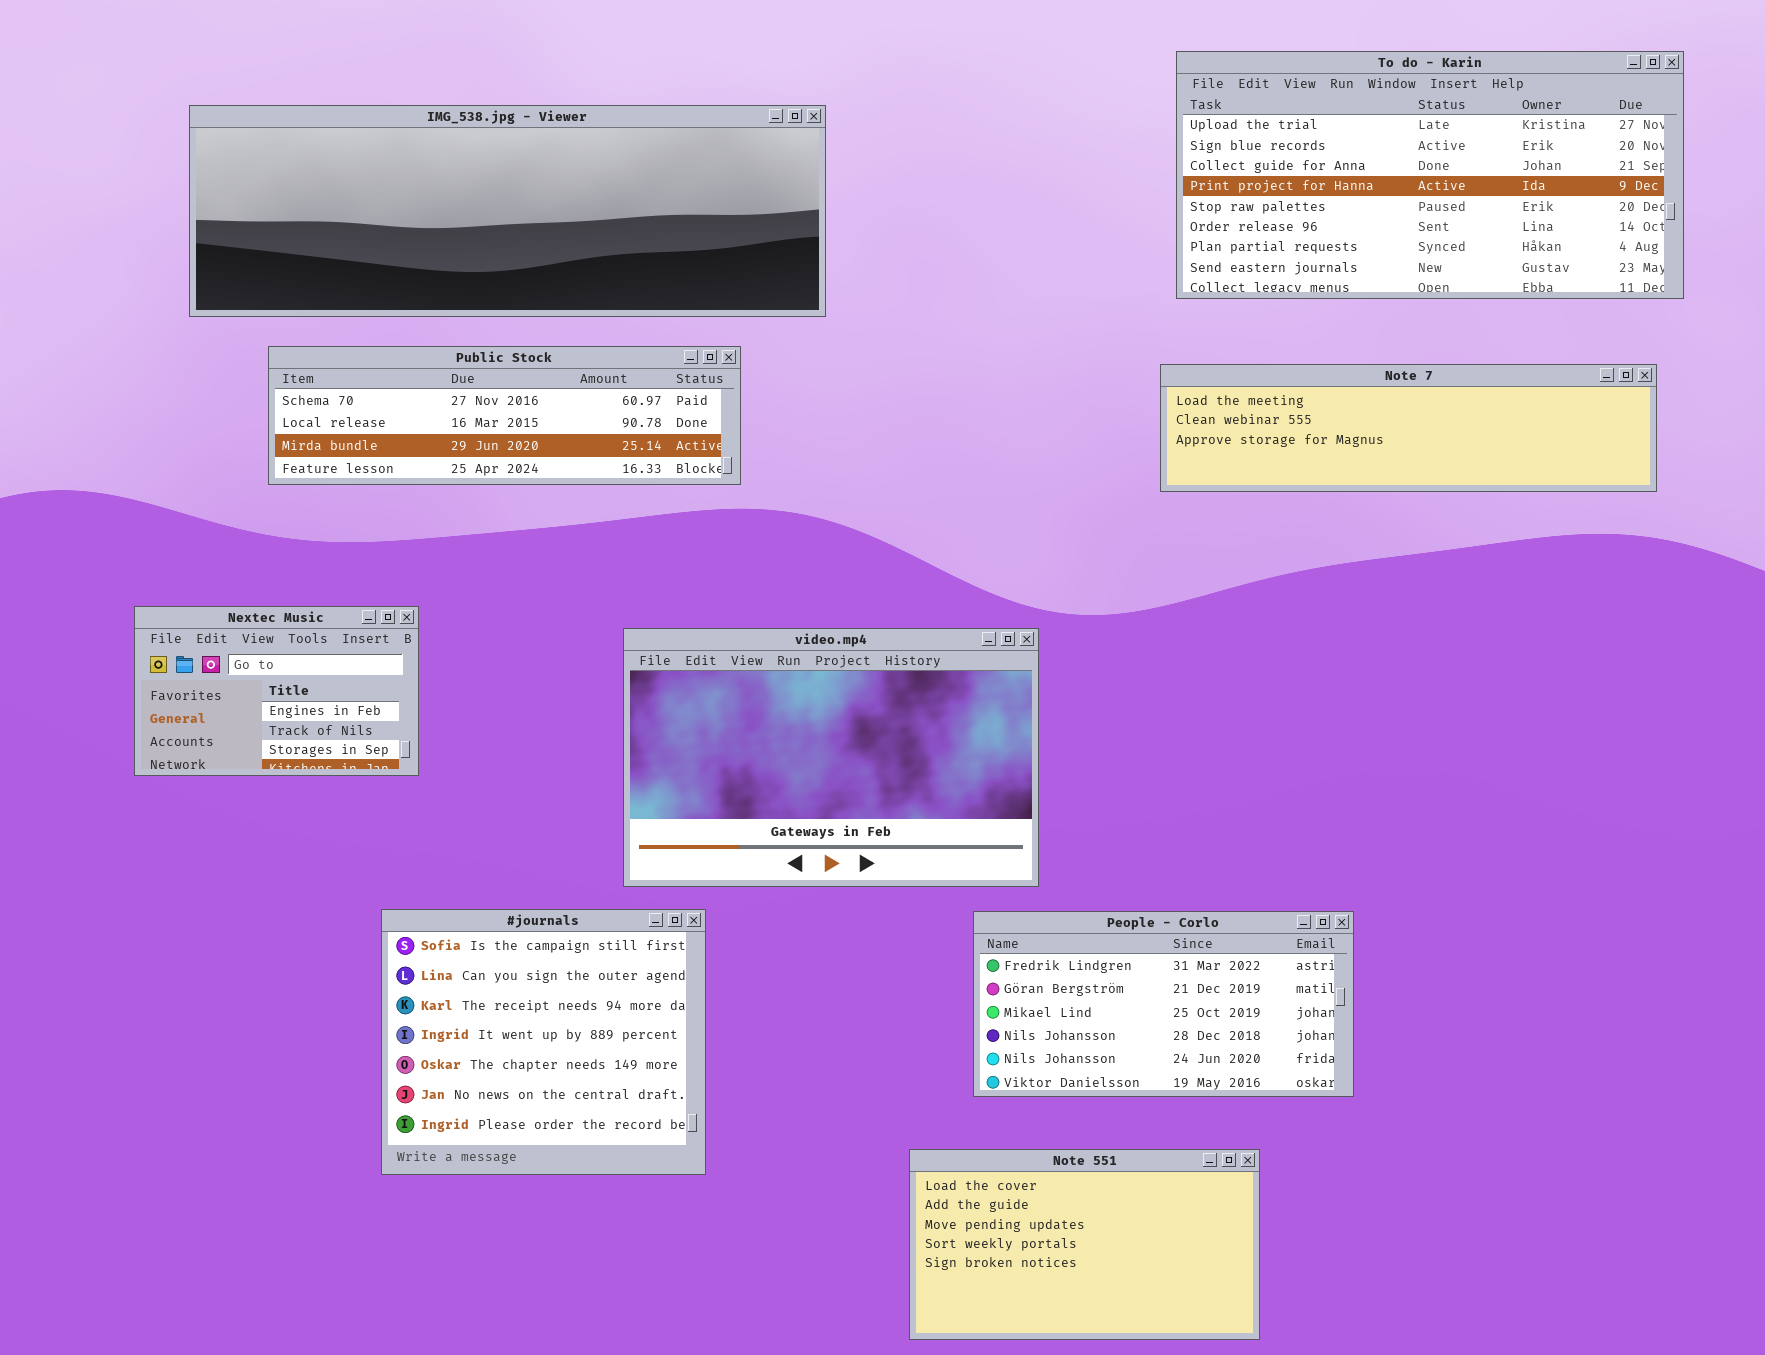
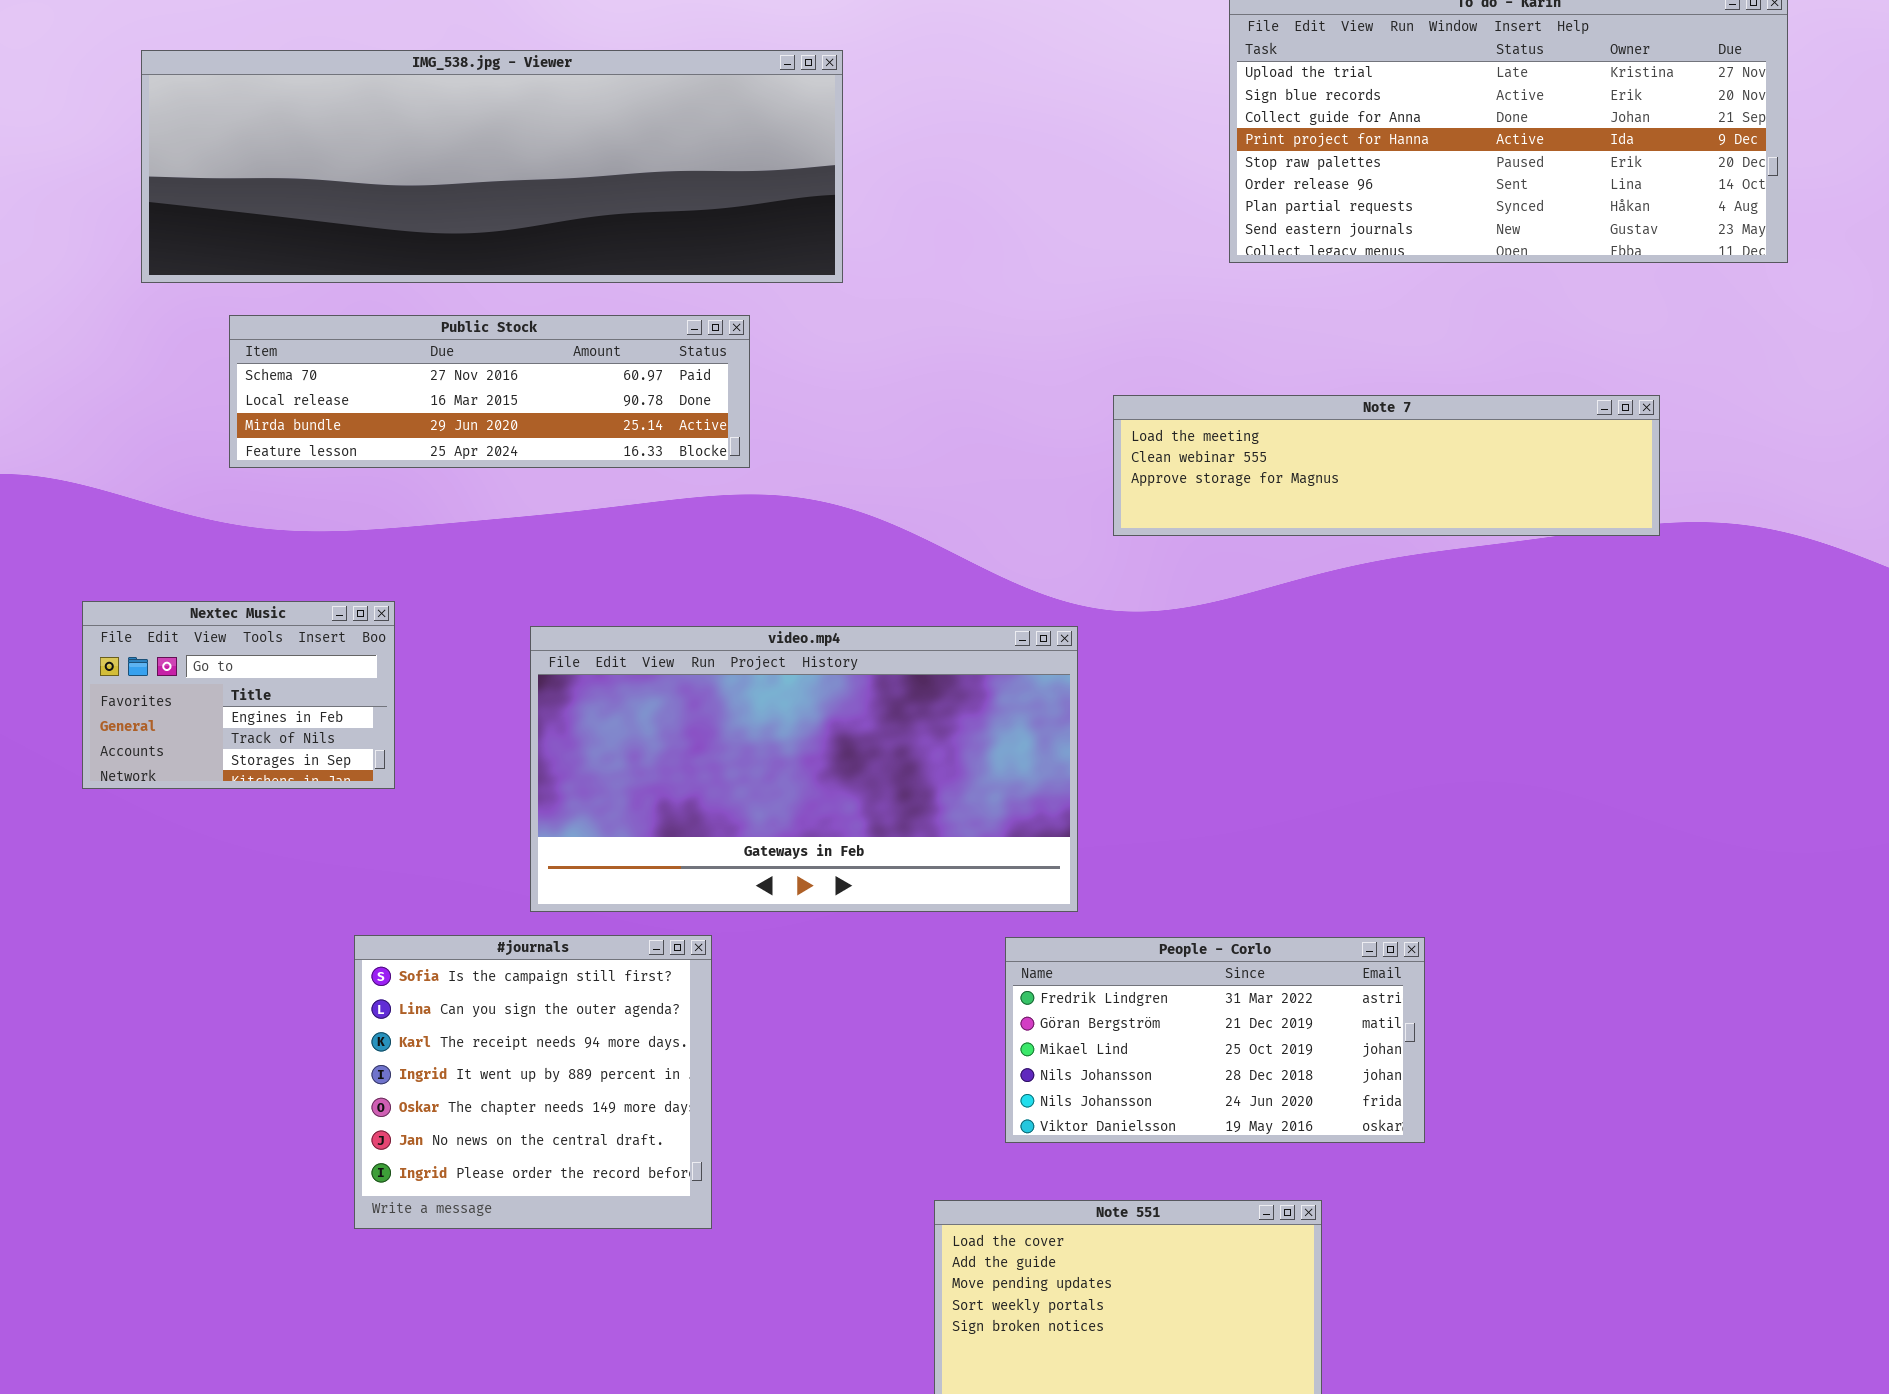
Note 7: [1160,364,1657,492] -> [1113,395,1660,536], moved
video.mp4: [623,628,1039,887] -> [530,626,1078,912], resized

